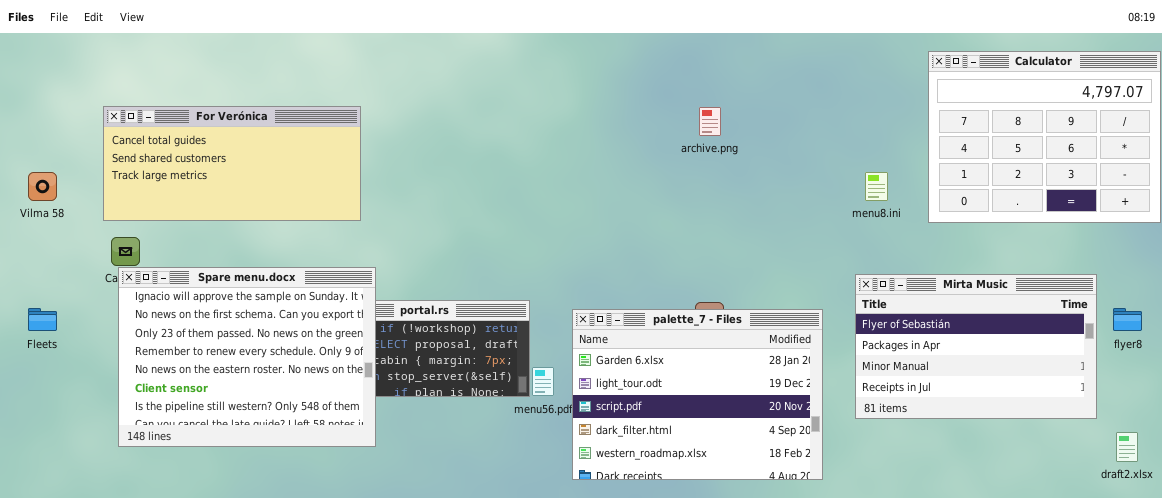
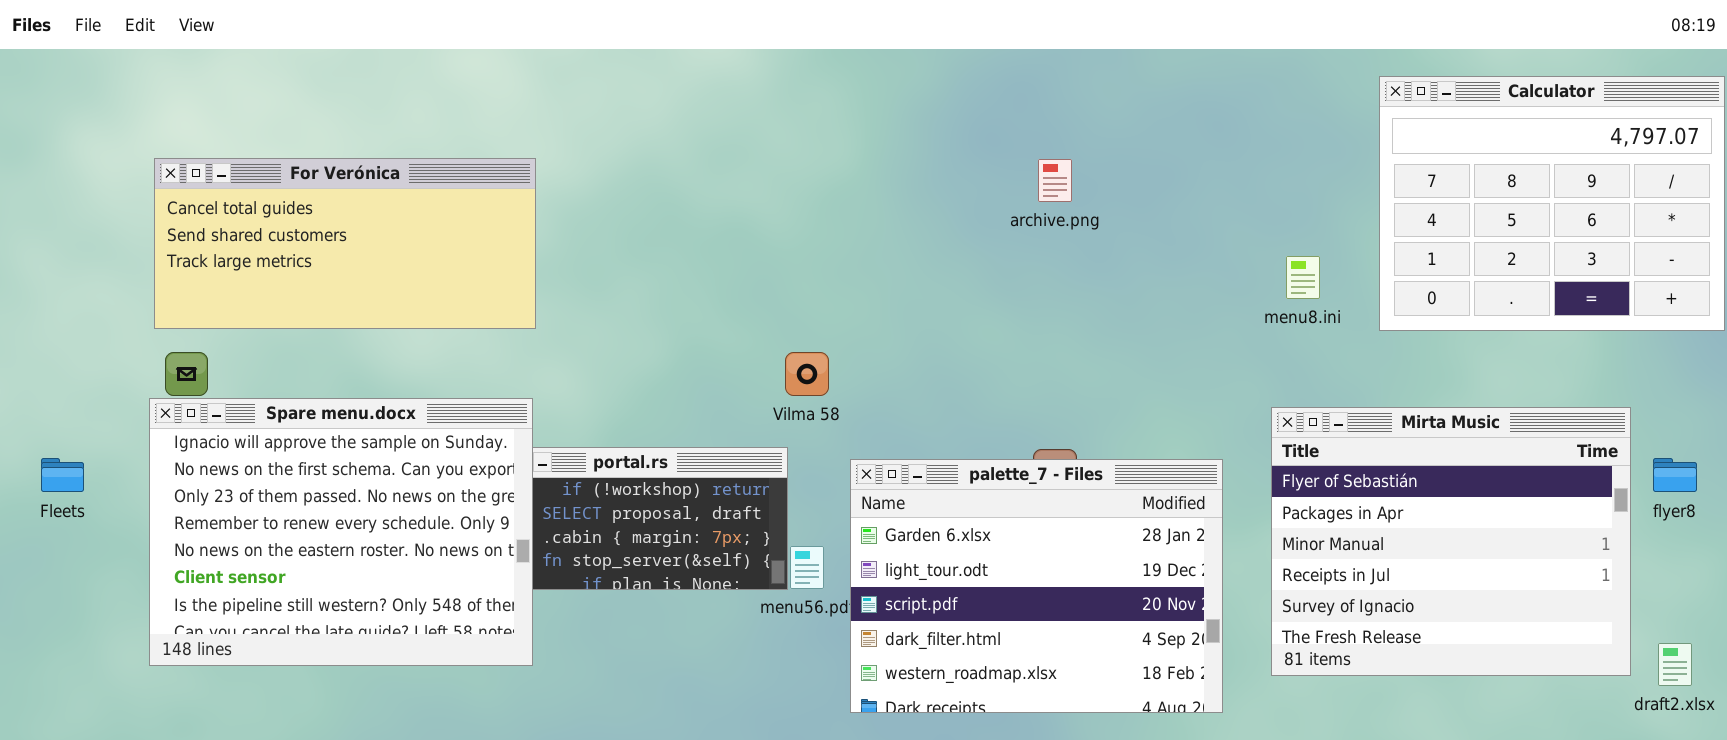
Vilma 58: [28,172,57,201] -> [785,352,829,396], moved
Spare menu.docx: [118,267,376,447] -> [149,398,533,666], moved
Mirta Music: [855,274,1097,419] -> [1271,407,1631,676], resized

